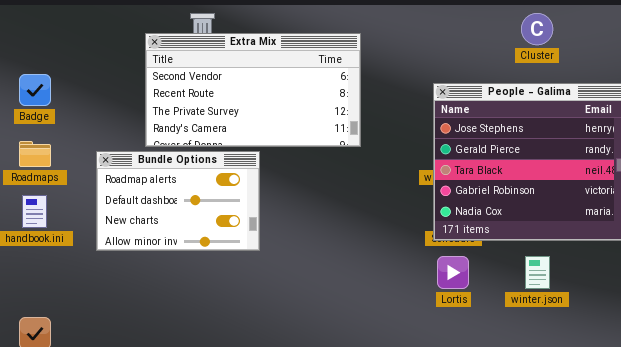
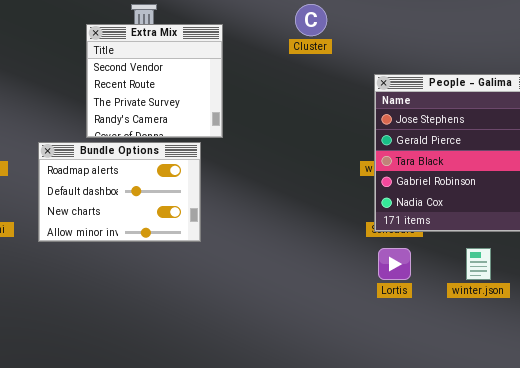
Cluster: [521,13,553,45] -> [295,4,327,36], moved
Extra Mix: [145,33,361,147] -> [86,24,223,138], resized

